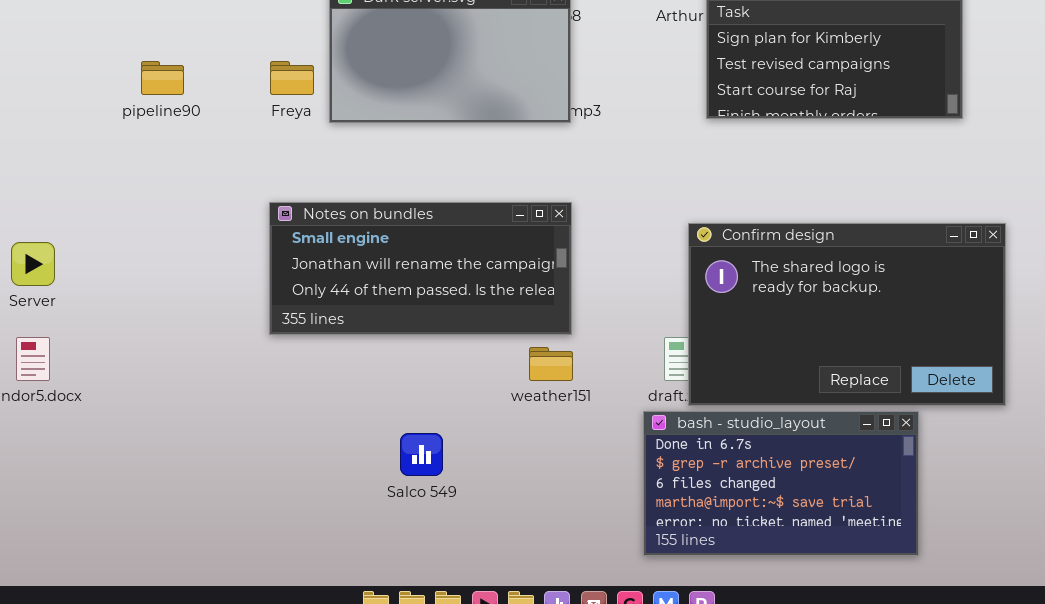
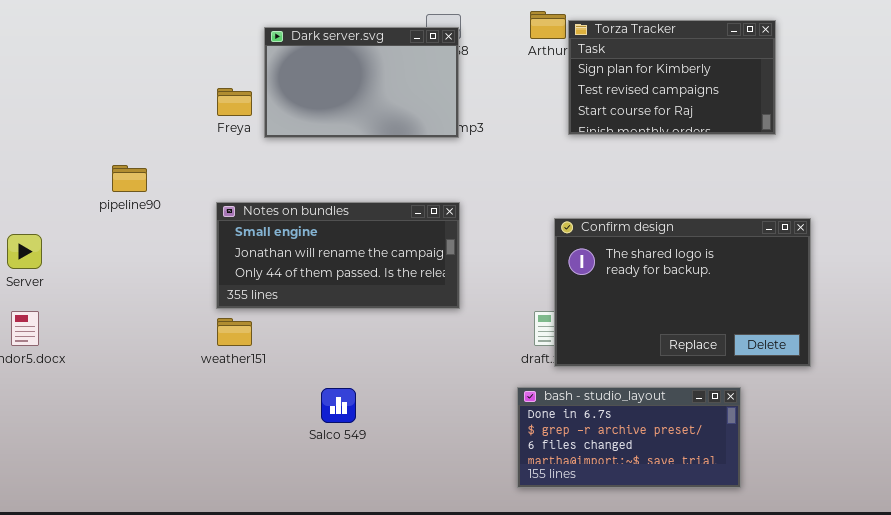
pipeline90: [141,61,184,95] -> [112,165,147,192], moved
weather151: [529,347,573,381] -> [217,318,252,346], moved
bash - studio_layout: [643,411,919,556] -> [517,387,741,488], resized

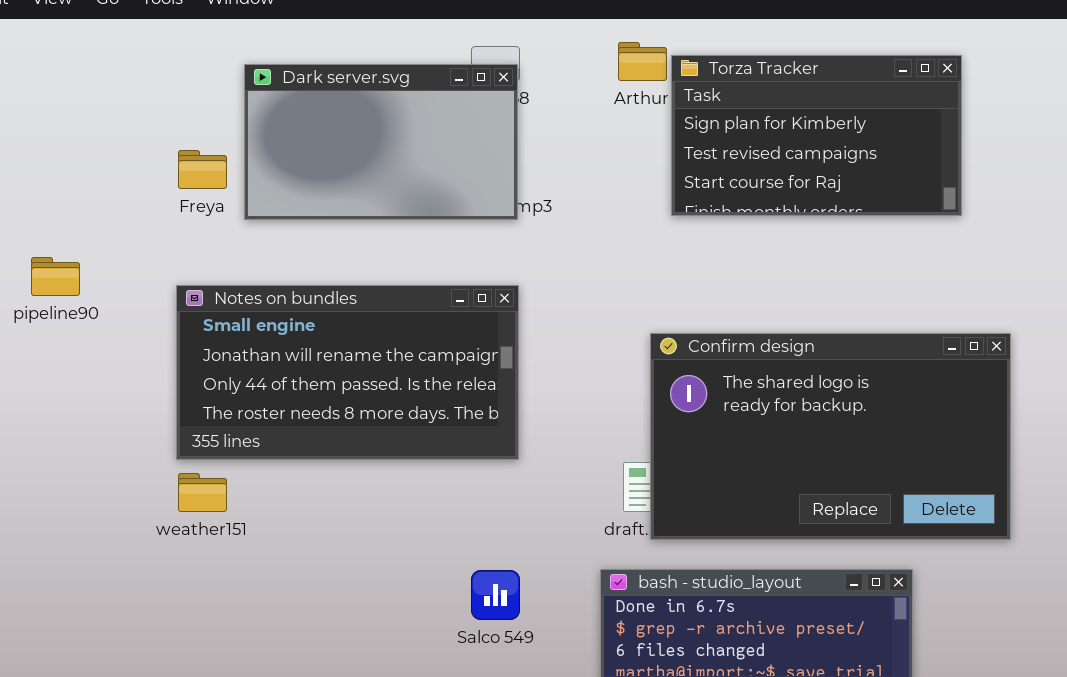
Notes on bundles: [216,202,460,309] -> [176,285,519,460], resized
Salco 549: [321,388,356,423] -> [471,570,520,620], moved

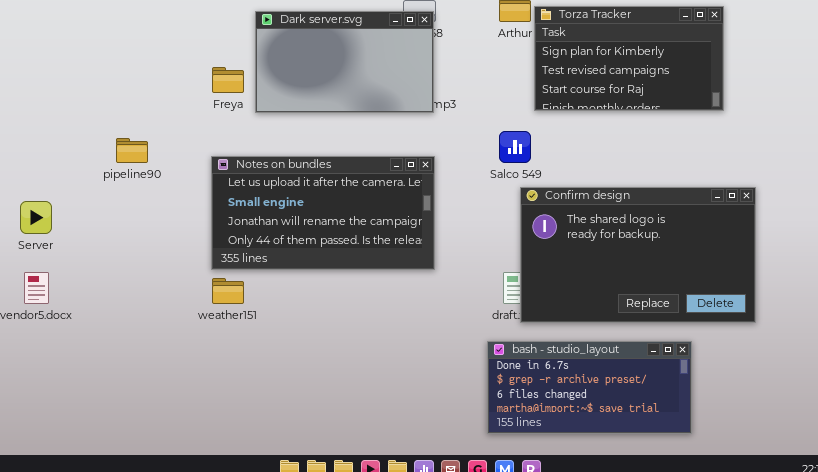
Notes on bundles: [176,285,519,460] -> [211,156,435,270], scrolled up 1 row
Salco 549: [471,570,520,620] -> [499,131,531,163], moved

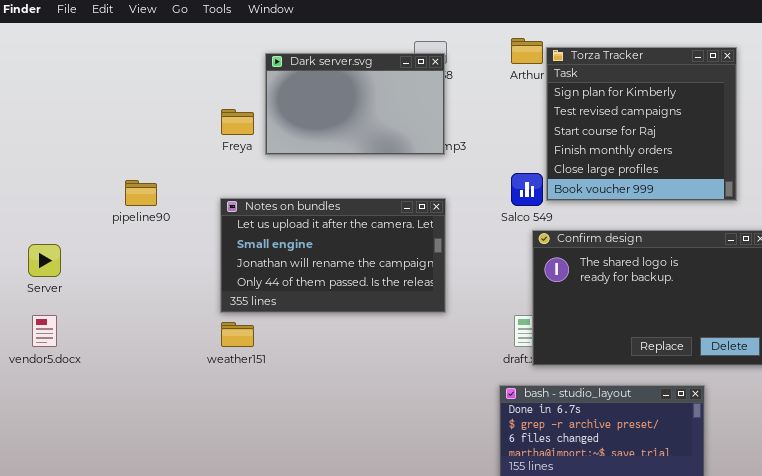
Torza Tracker: [534,6,724,111] -> [546,47,737,201], resized

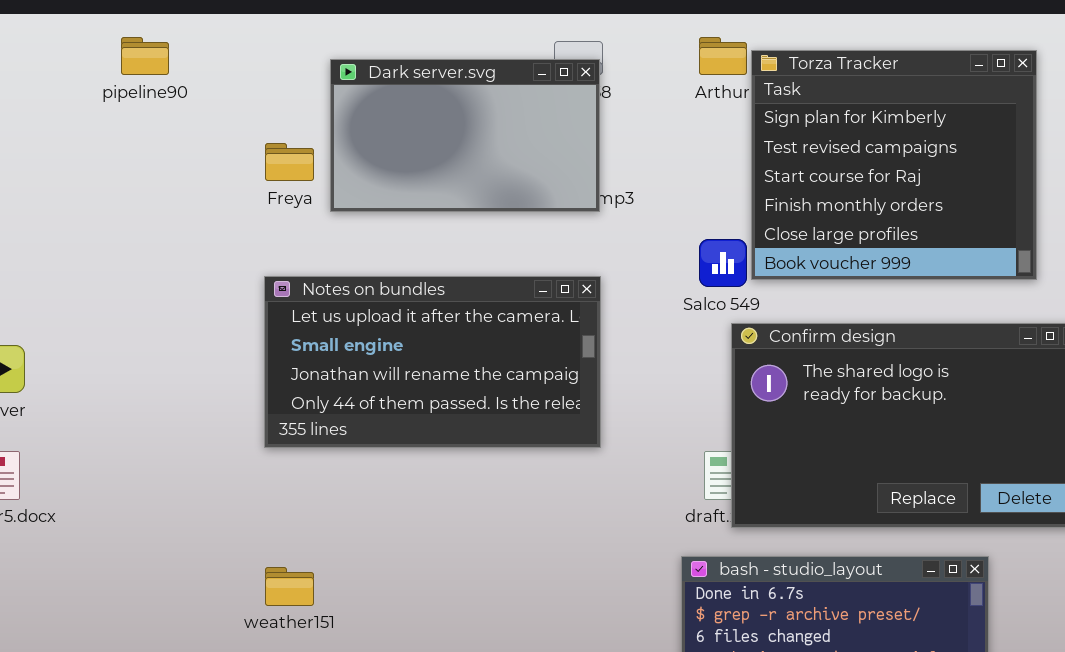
pipeline90: [125,180,157,206] -> [121,37,169,75], moved
weather151: [221,322,254,347] -> [265,567,314,606], moved

